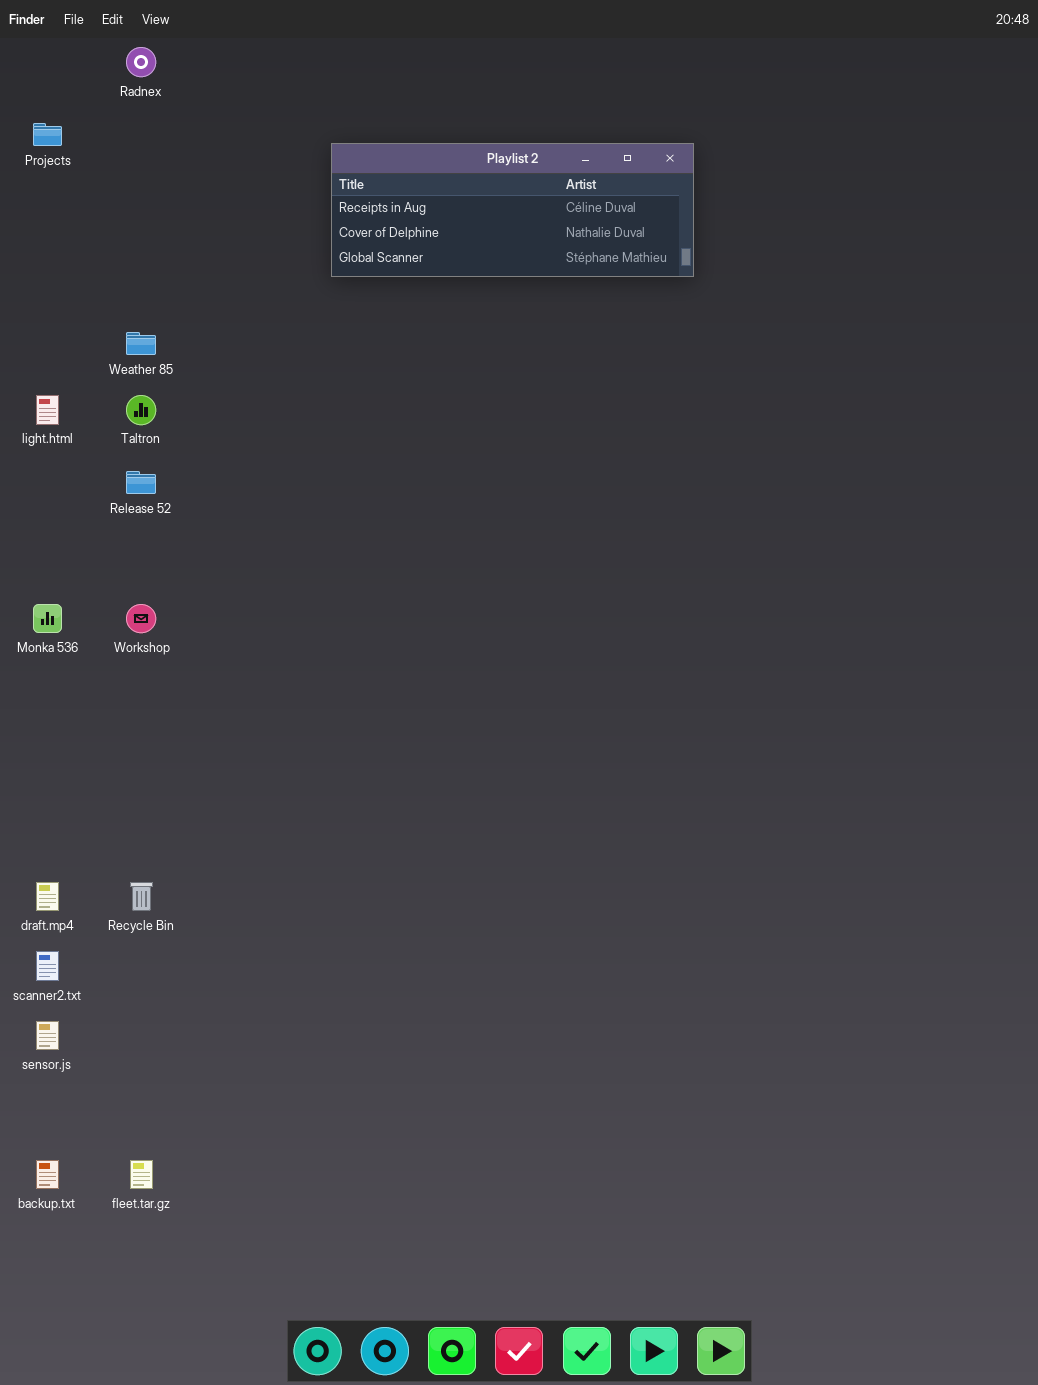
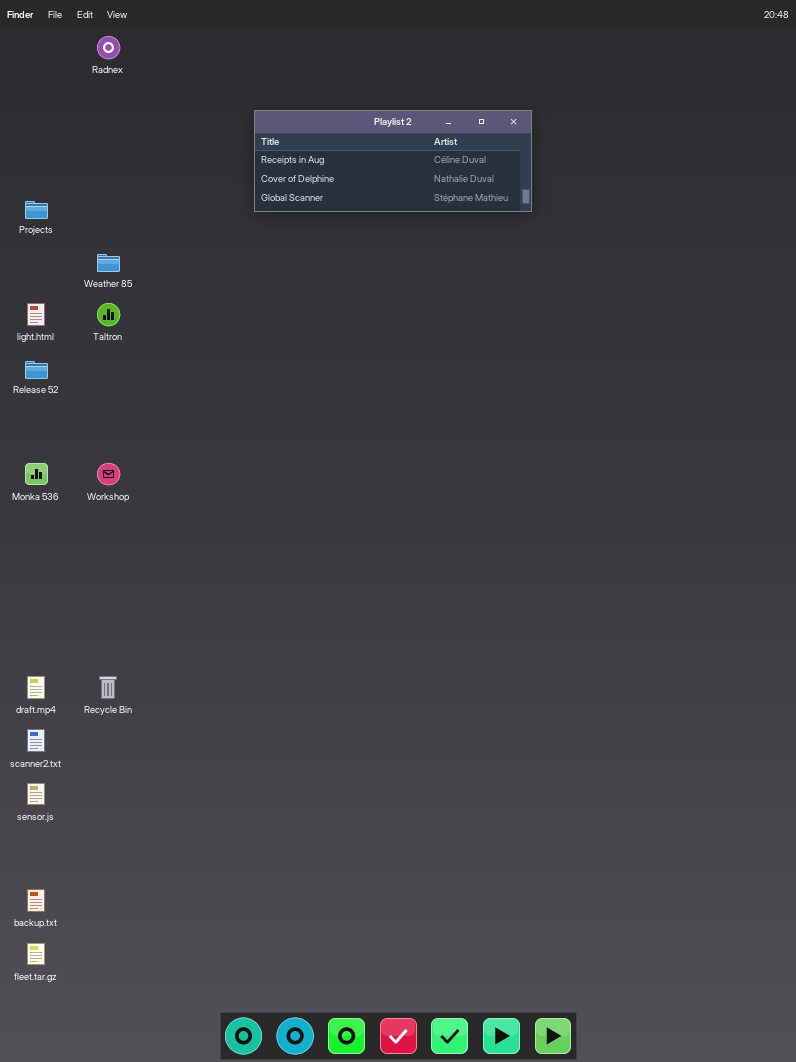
Projects: [33,123,62,146] -> [25,201,48,219], moved
Release 52: [126,471,156,494] -> [25,361,48,379], moved
fleet.tar.gz: [130,1160,153,1189] -> [27,943,45,965], moved

